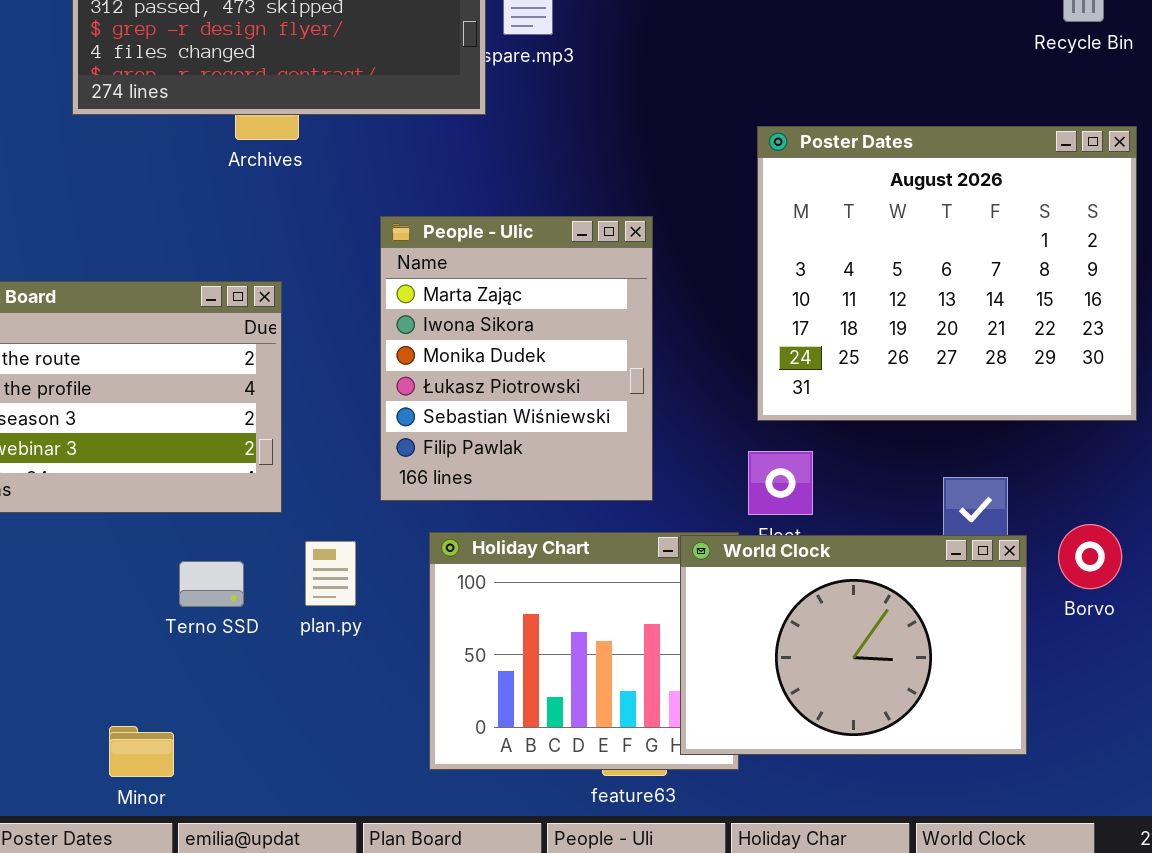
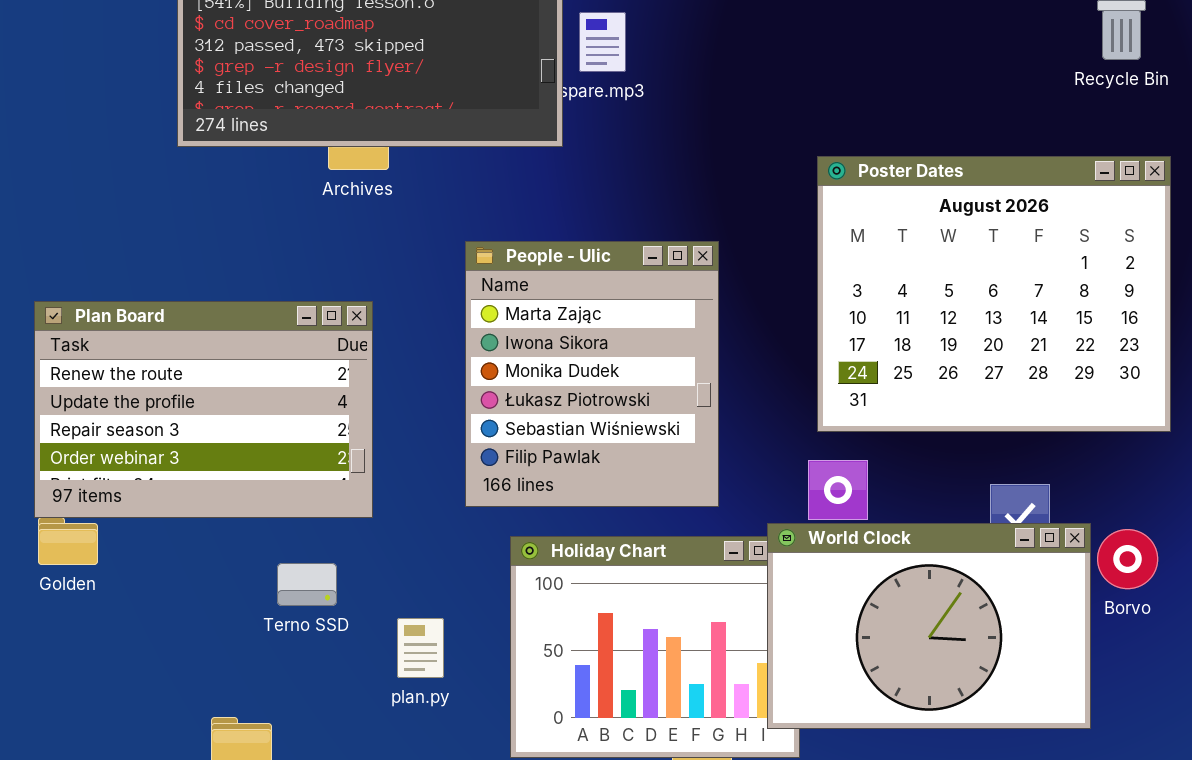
World Clock: [680,535,1027,755] -> [767,523,1091,729], moved
plan.py: [305,541,356,606] -> [397,618,444,678], moved

